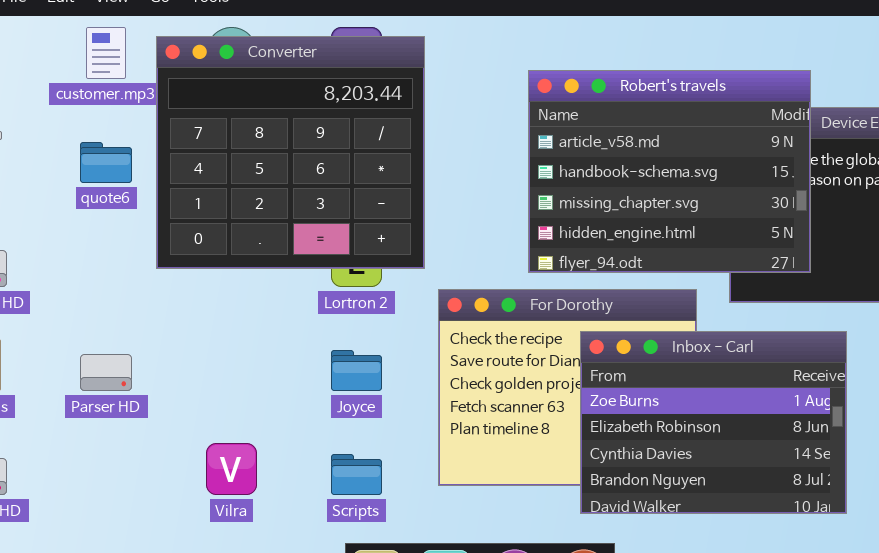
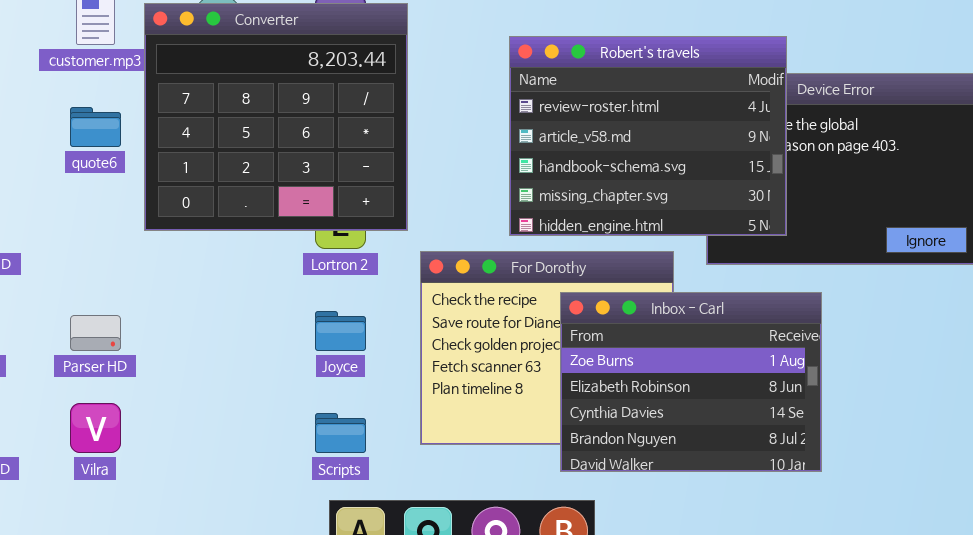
Robert's travels: [528,70,811,273] -> [509,36,787,236], scrolled up 1 row
Vilra: [206,443,257,495] -> [70,403,121,453], moved

